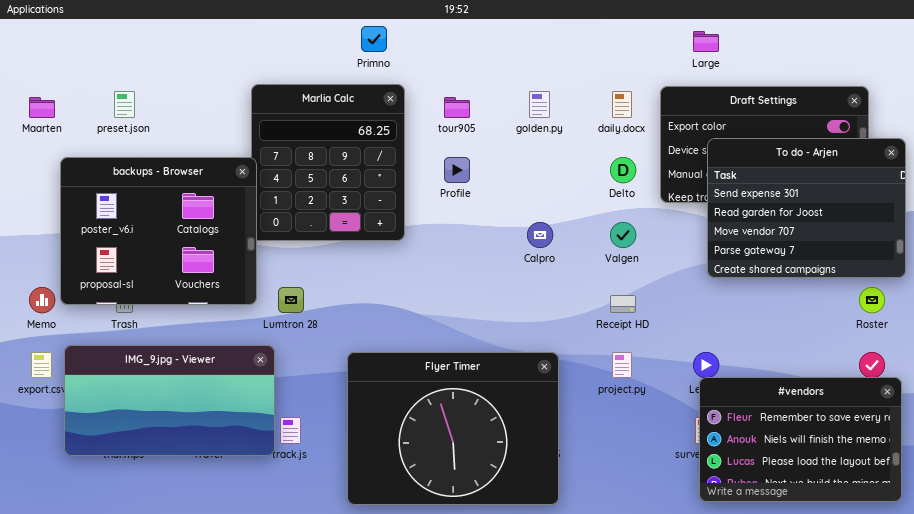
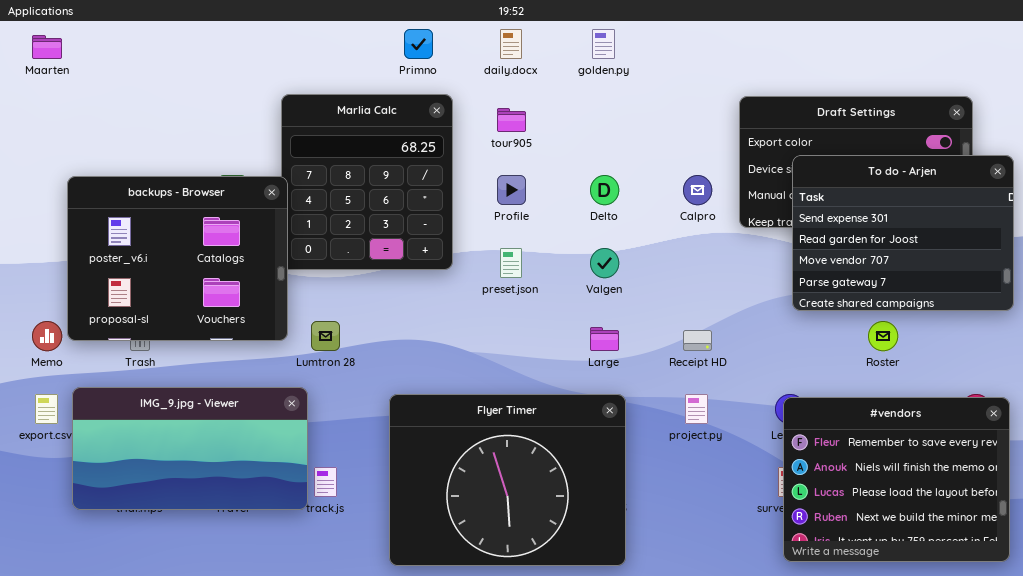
Large: [693,31,719,52] -> [590,327,619,351], moved
preset.json: [114,91,135,118] -> [500,248,522,278], moved
golden.py: [529,91,550,118] -> [592,29,615,59], moved
daily.docx: [612,91,632,118] -> [500,29,522,59], moved
Maarten: [29,97,55,118] -> [32,35,62,59], moved
Delto: [610,157,636,183] -> [590,175,619,205], moved
Calpro: [527,222,553,248] -> [683,175,712,205], moved
Valgen: [610,222,636,248] -> [590,248,619,278], moved
Roster: [859,287,885,313] -> [868,321,898,351], moved
#vendors: [699,377,902,502] -> [783,397,1010,562], resized

